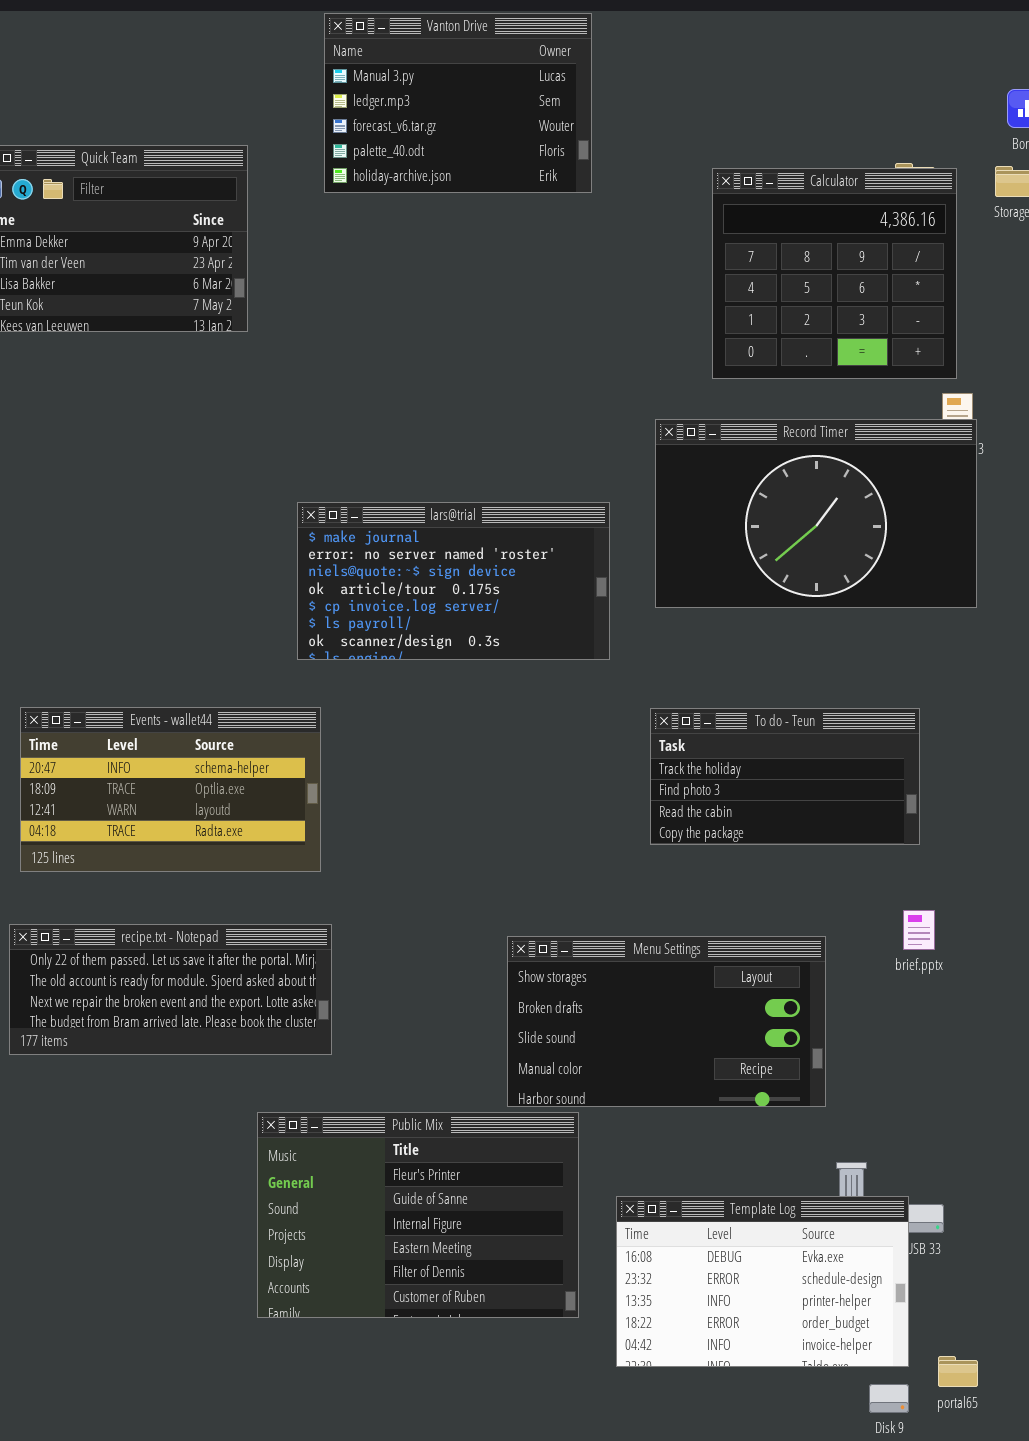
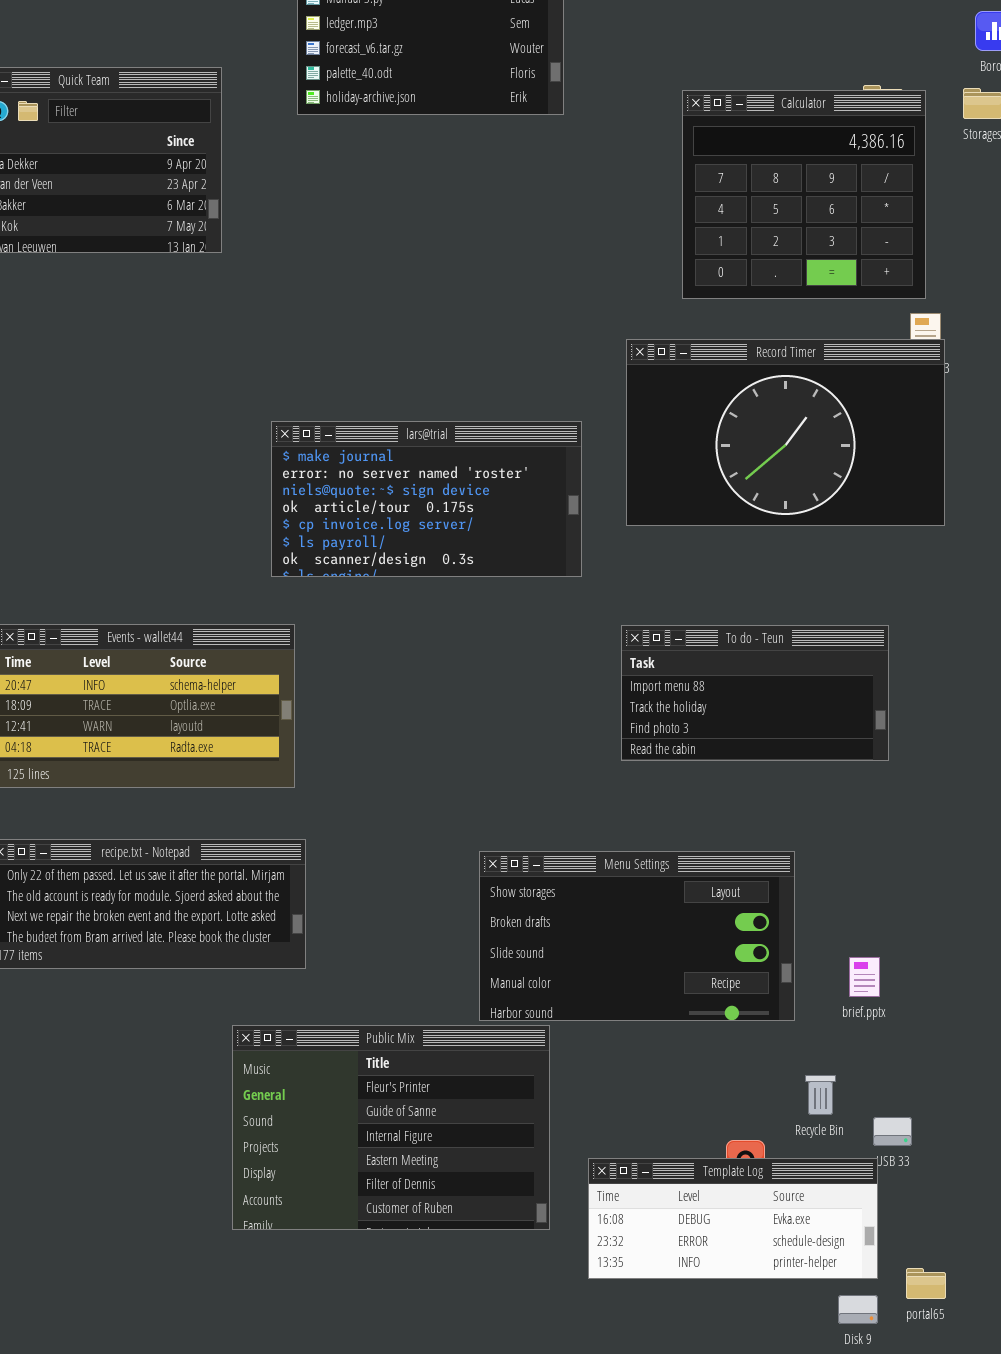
To do - Teun: [650,708,920,845] -> [621,625,889,761], scrolled up 1 row
brief.pptx: [903,910,935,950] -> [849,957,880,997], moved
Template Log: [616,1196,909,1367] -> [588,1158,878,1279], resized

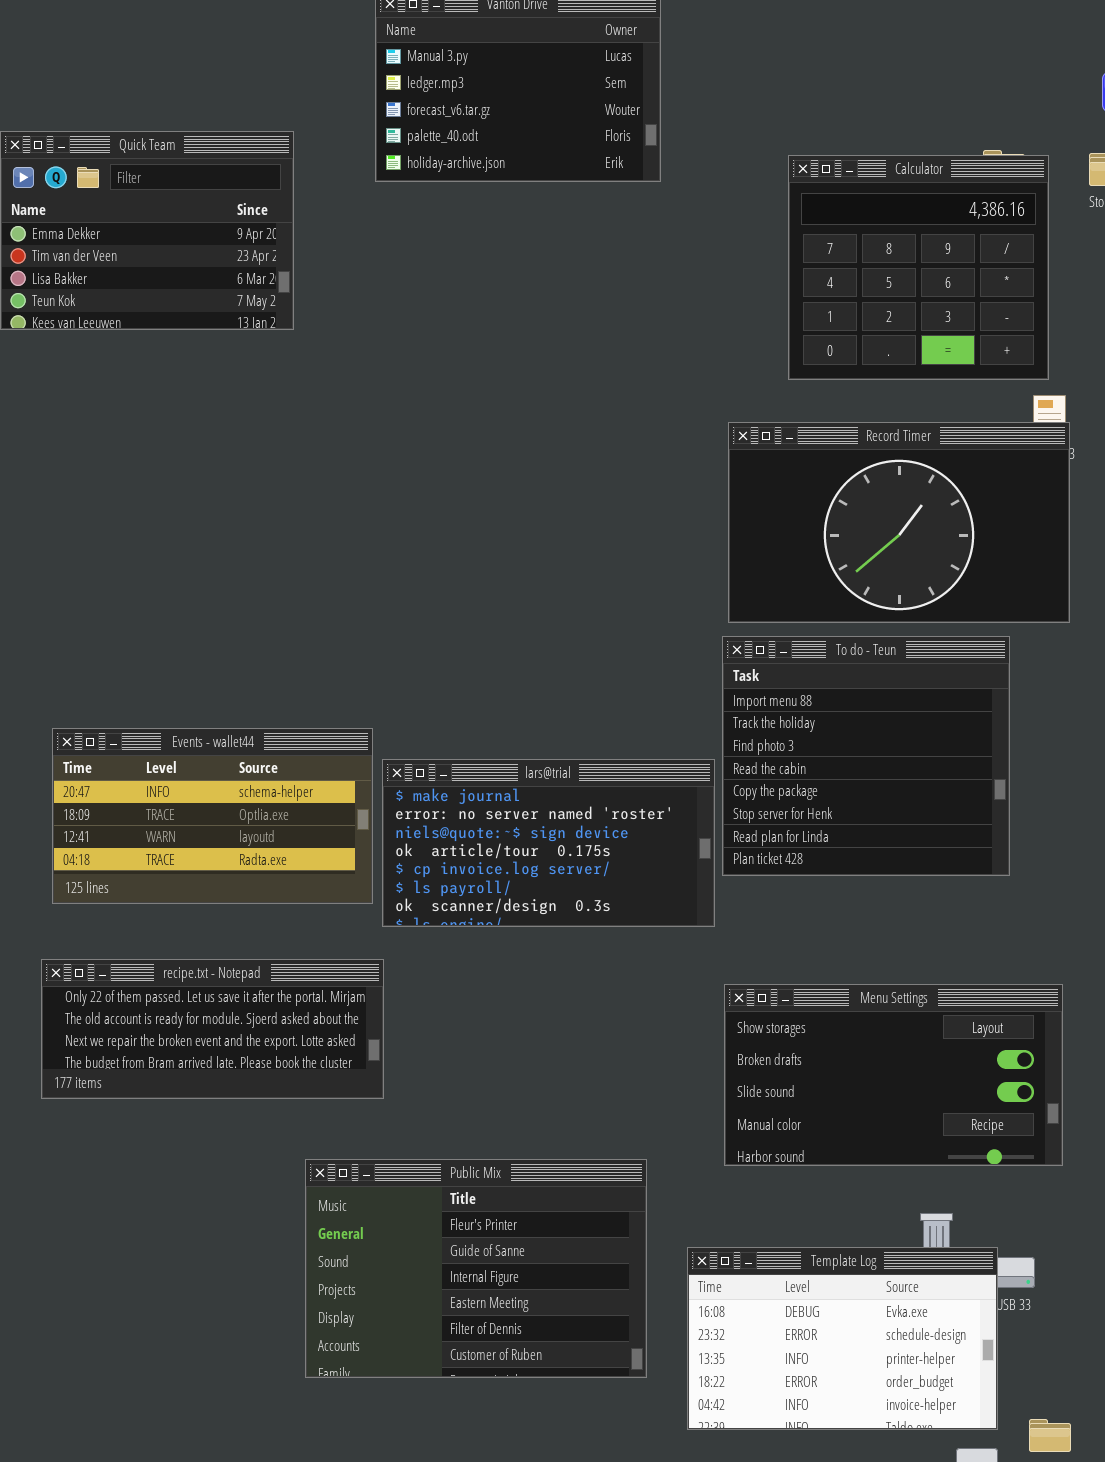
lars@trial: [271,421,582,577] -> [382,759,715,927], moved
To do - Teun: [621,625,889,761] -> [722,636,1010,876], resized
Menu Settings: [479,851,795,1021] -> [724,984,1063,1166], moved
Template Log: [588,1158,878,1279] -> [687,1247,998,1430], resized

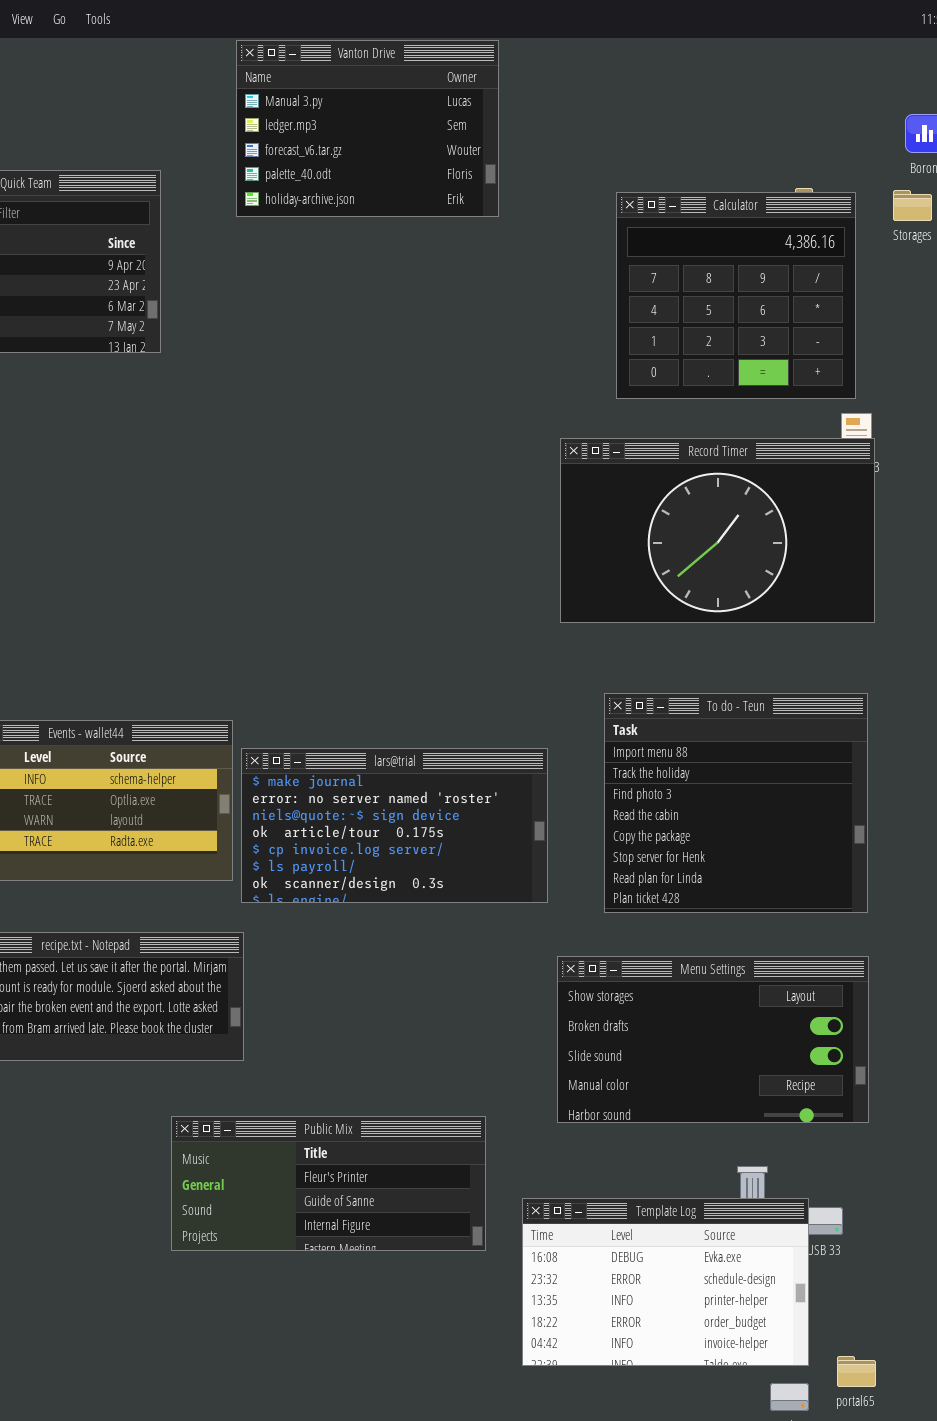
To do - Teun: [722,636,1010,876] -> [604,693,868,913], moved
Public Mix: [305,1159,647,1378] -> [171,1116,486,1251], resized

